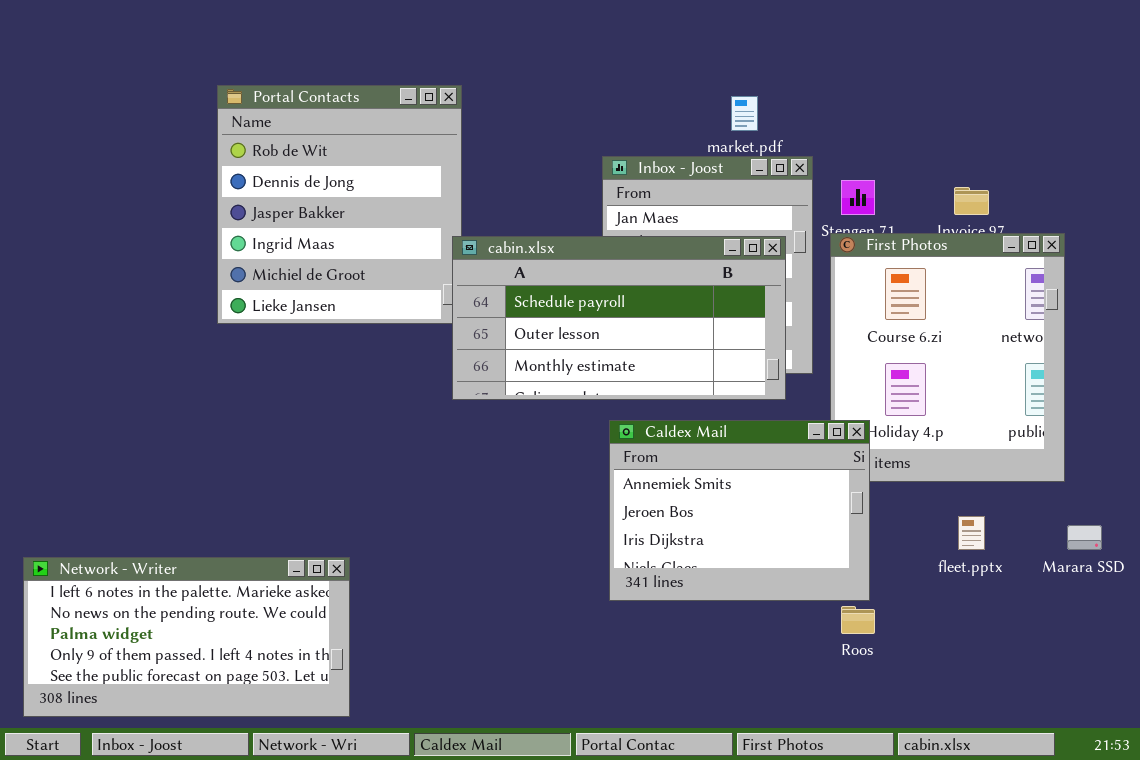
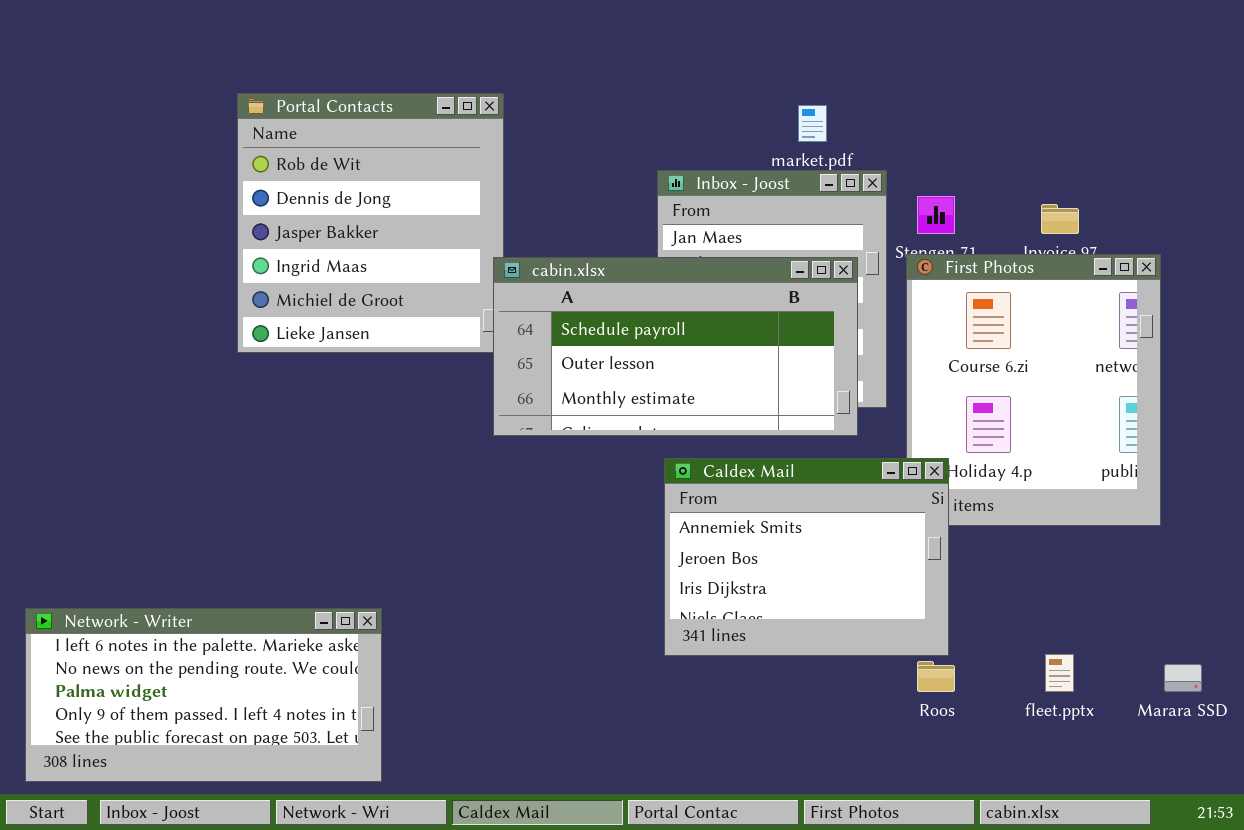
fleet.pptx: [958,516,985,550] -> [1045,654,1074,692], moved
Marara SSD: [1067,525,1102,550] -> [1164,664,1202,692], moved

